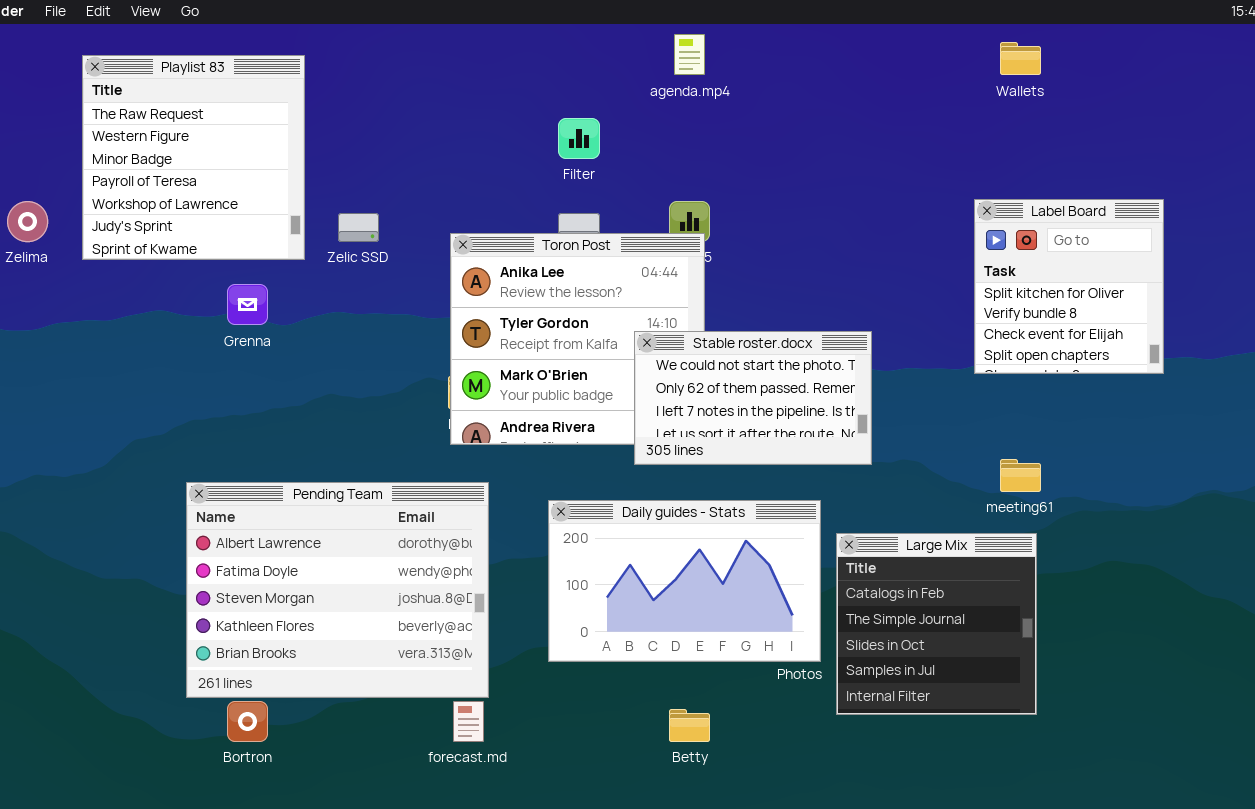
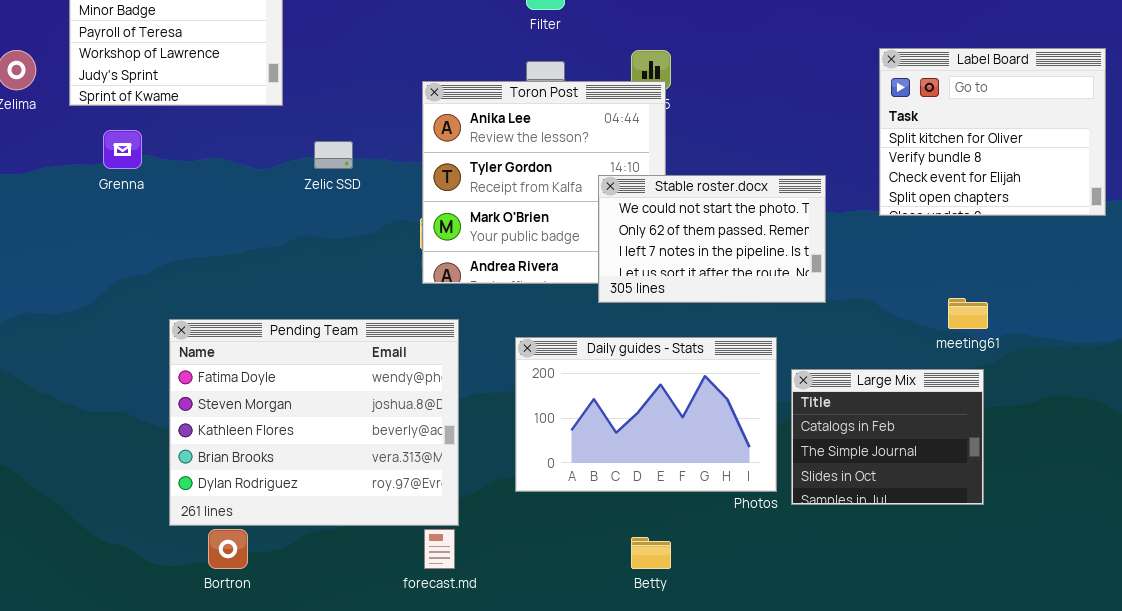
Label Board: [974,199,1164,374] -> [879,48,1106,216], resized
Zelic SSD: [338,213,379,242] -> [314,141,353,169], moved
Grenna: [227,284,268,325] -> [103,130,142,169], moved
Pending Team: [186,482,489,698] -> [169,319,459,526], scrolled down 1 row
Large Mix: [836,533,1037,715] -> [791,369,984,505], resized

